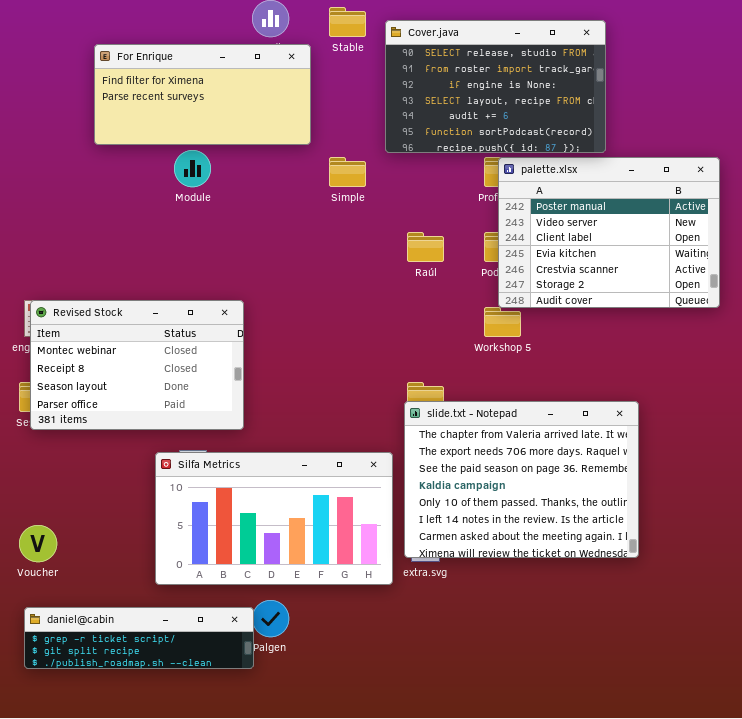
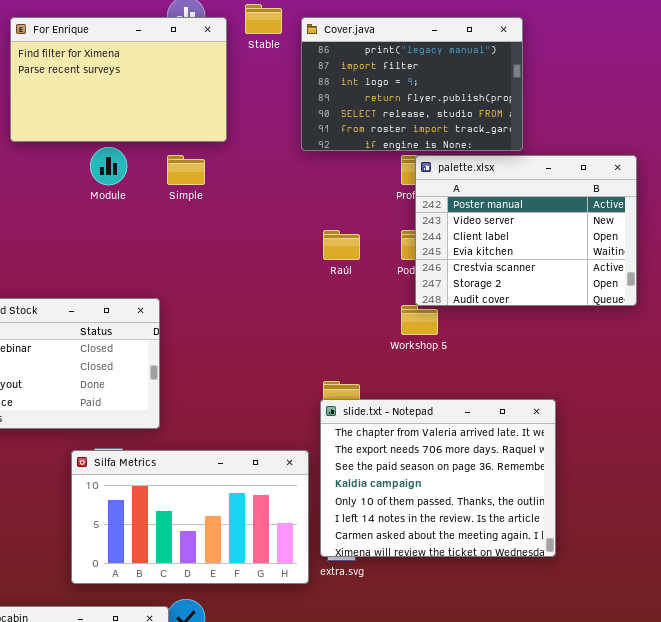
Cover.java: [385,20,606,153] -> [301,17,523,151], scrolled up 4 rows
For Enrique: [94,44,311,145] -> [10,17,227,142], resized
Simple: [329,157,366,187] -> [167,155,205,185], moved

